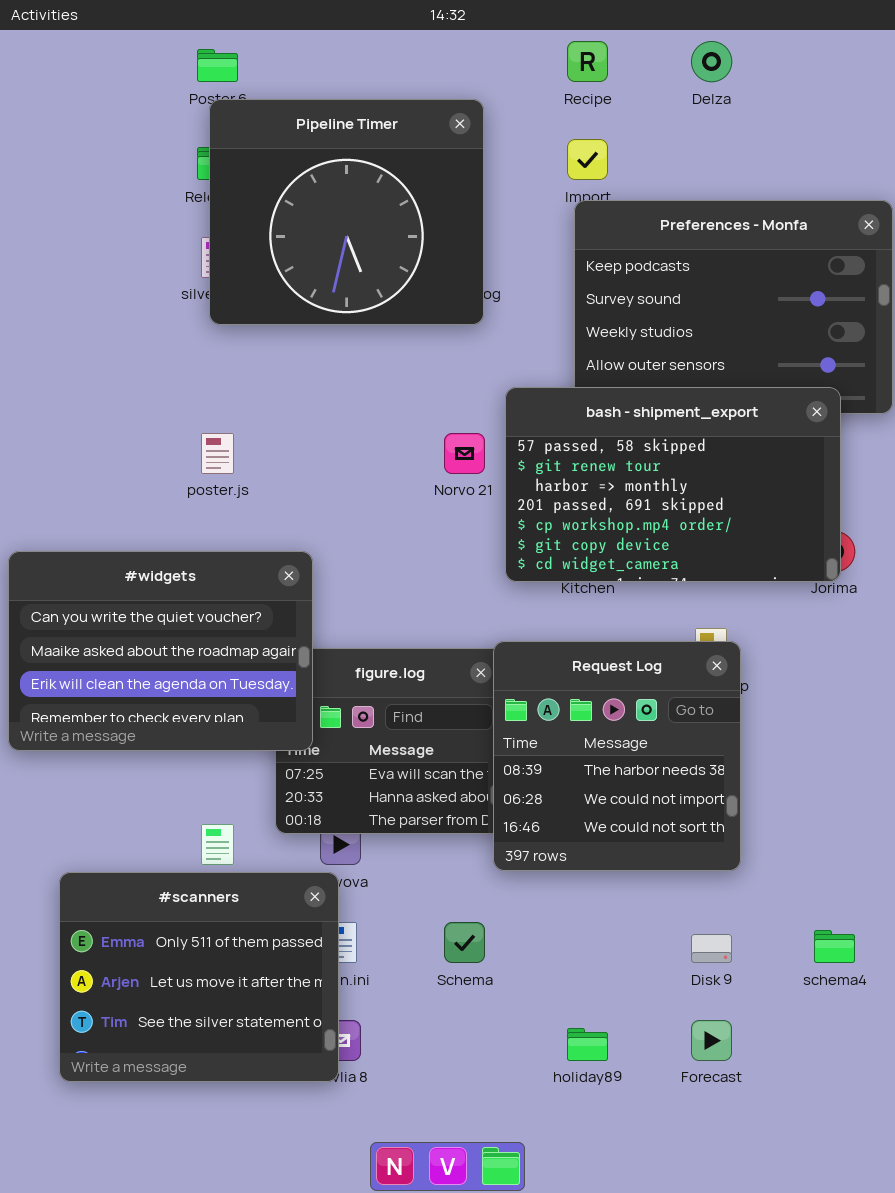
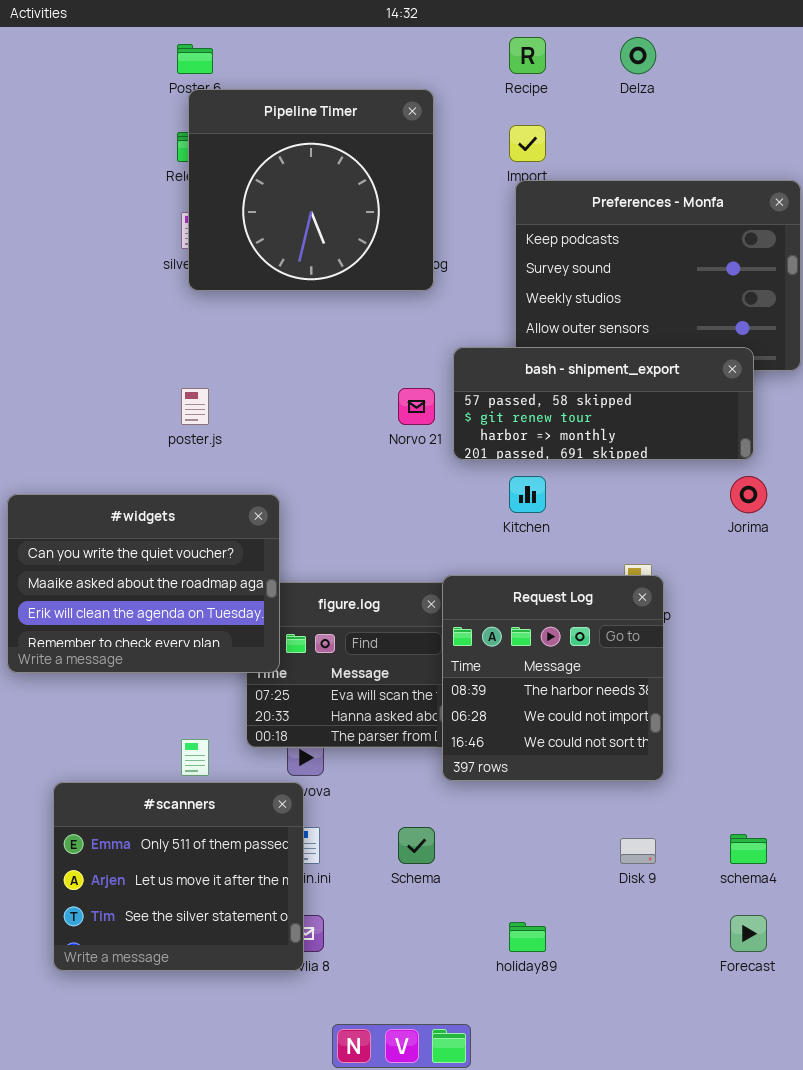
bash - shipment_export: [505,387,841,582] -> [453,347,754,460], resized
Forecast: [691,1020,732,1061] -> [730,915,767,952], moved

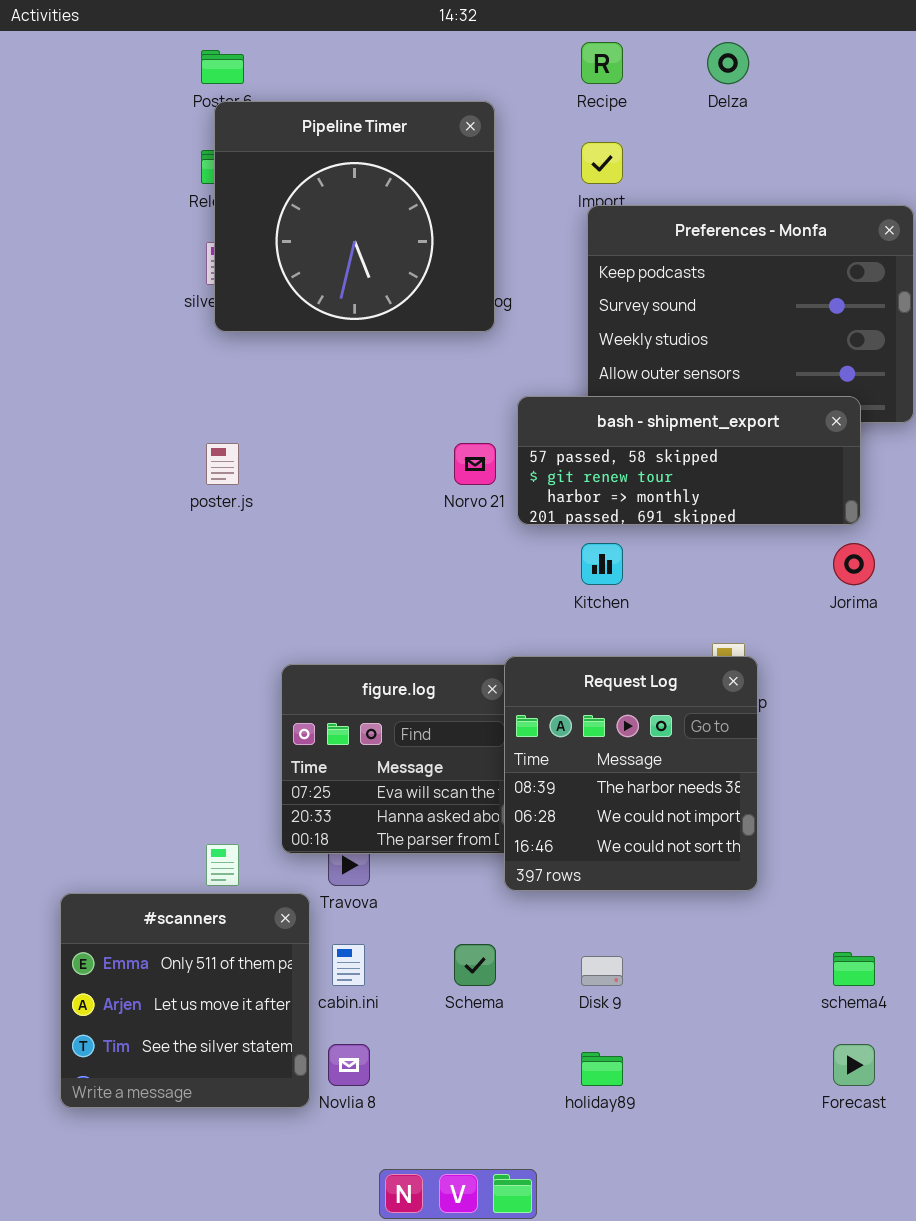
#widgets: [7,494,280,673] -> none, closed
#scanners: [53,782,304,971] -> [60,893,310,1108], resized
Disk 9: [620,838,656,864] -> [581,956,623,986], moved

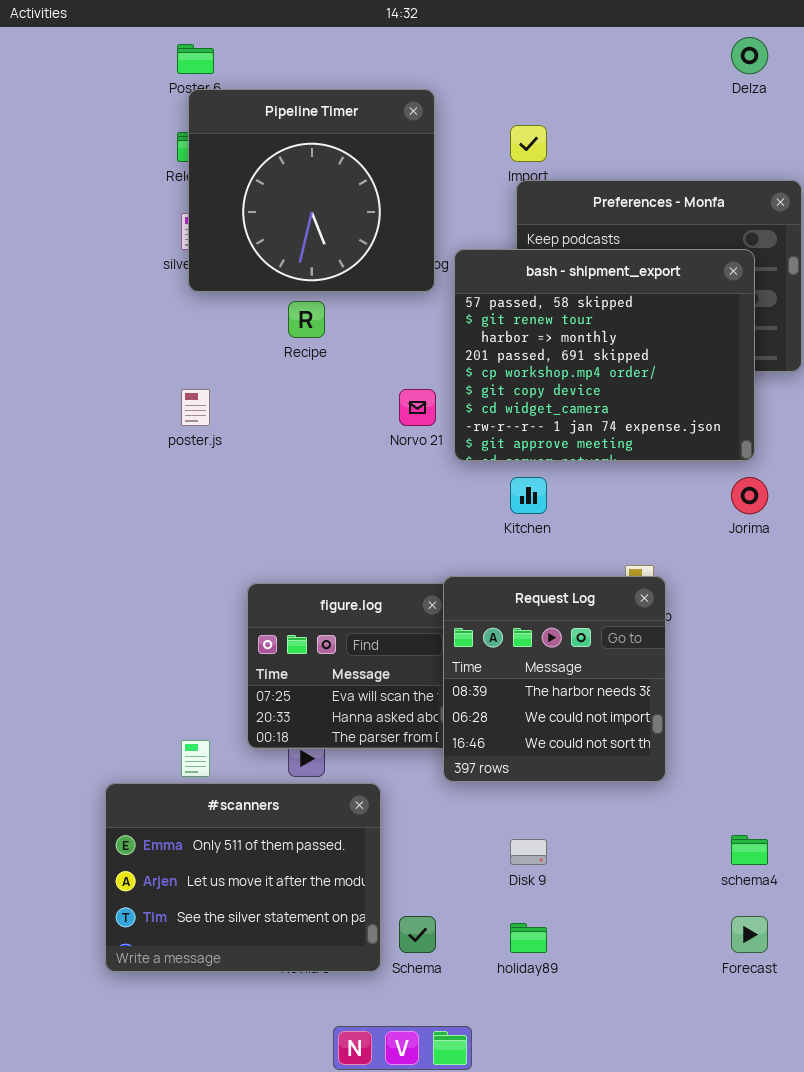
Recipe: [581,42,623,84] -> [288,301,325,338], moved
Delza: [707,42,749,84] -> [731,37,768,74], moved
bash - shipment_export: [517,396,861,525] -> [454,249,755,461], resized
#scanners: [60,893,310,1108] -> [105,783,381,972], moved, resized
Schema: [454,944,496,986] -> [399,916,436,953], moved

